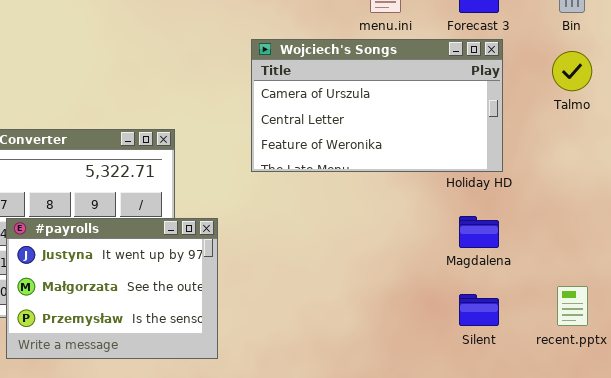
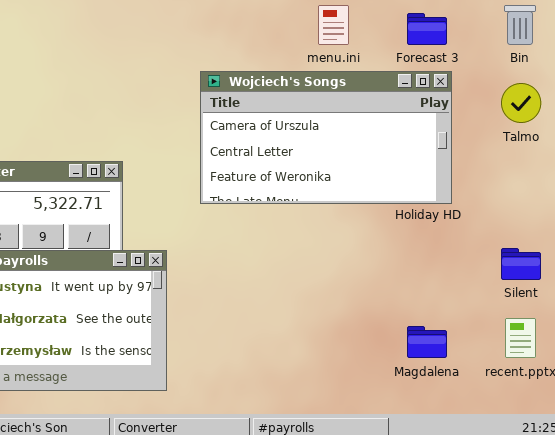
Magdalena: [459,216,499,248] -> [407,326,447,358], moved
Silent: [459,294,499,326] -> [501,248,541,280], moved

